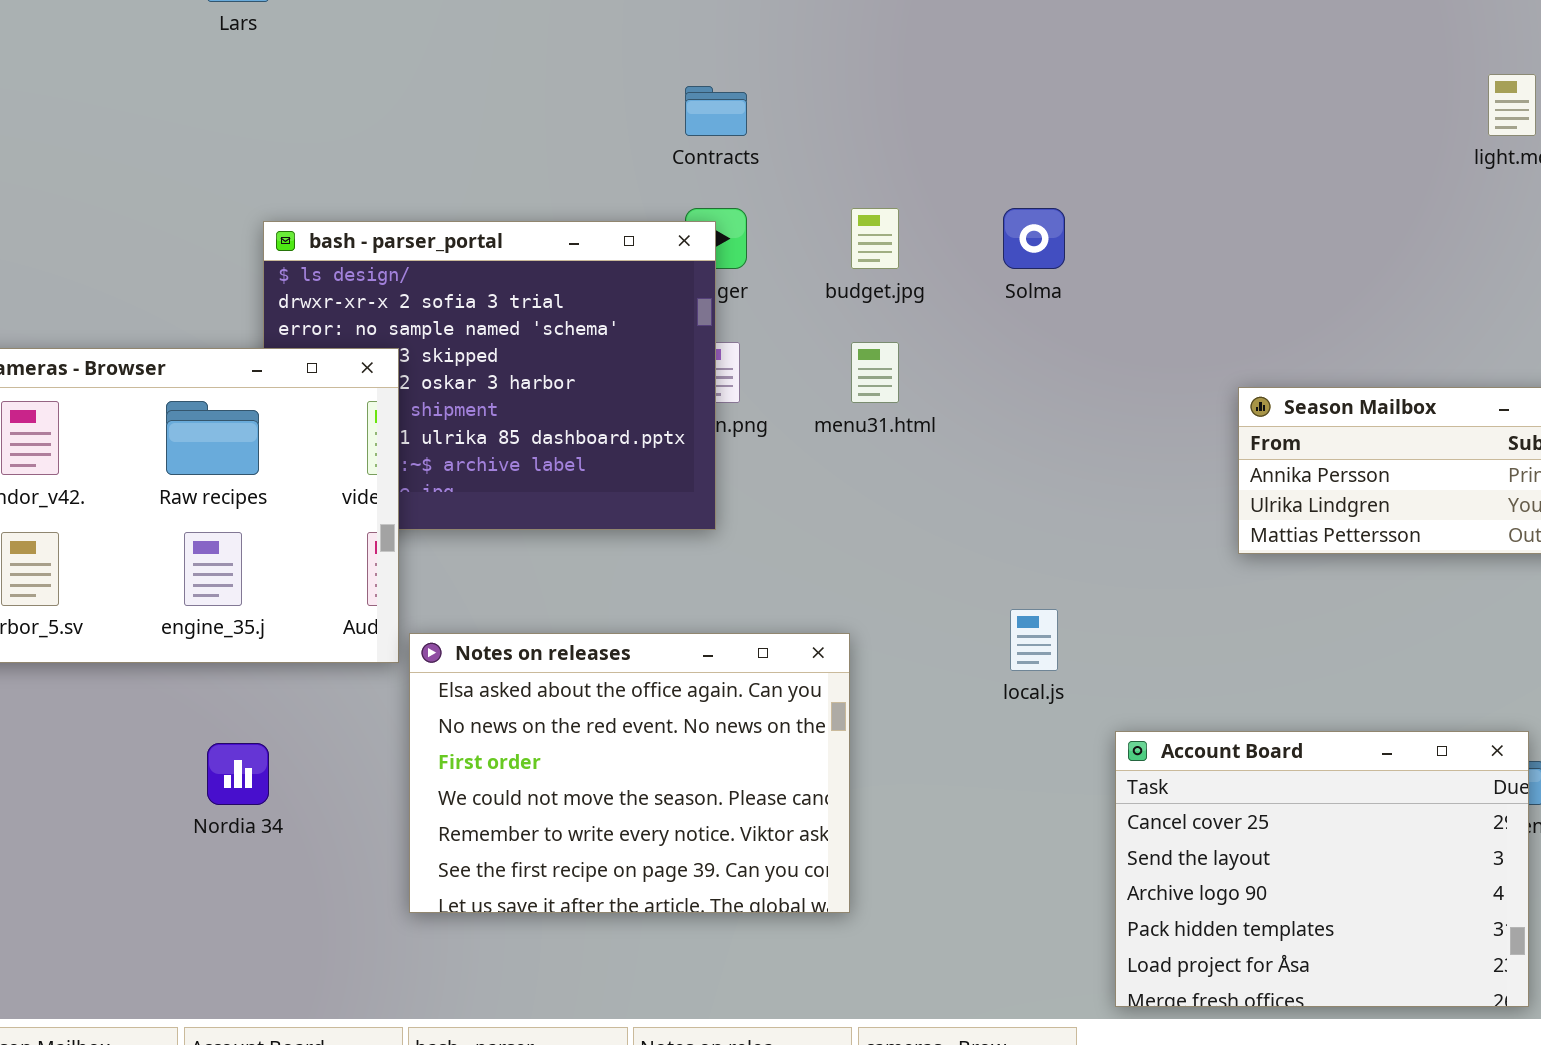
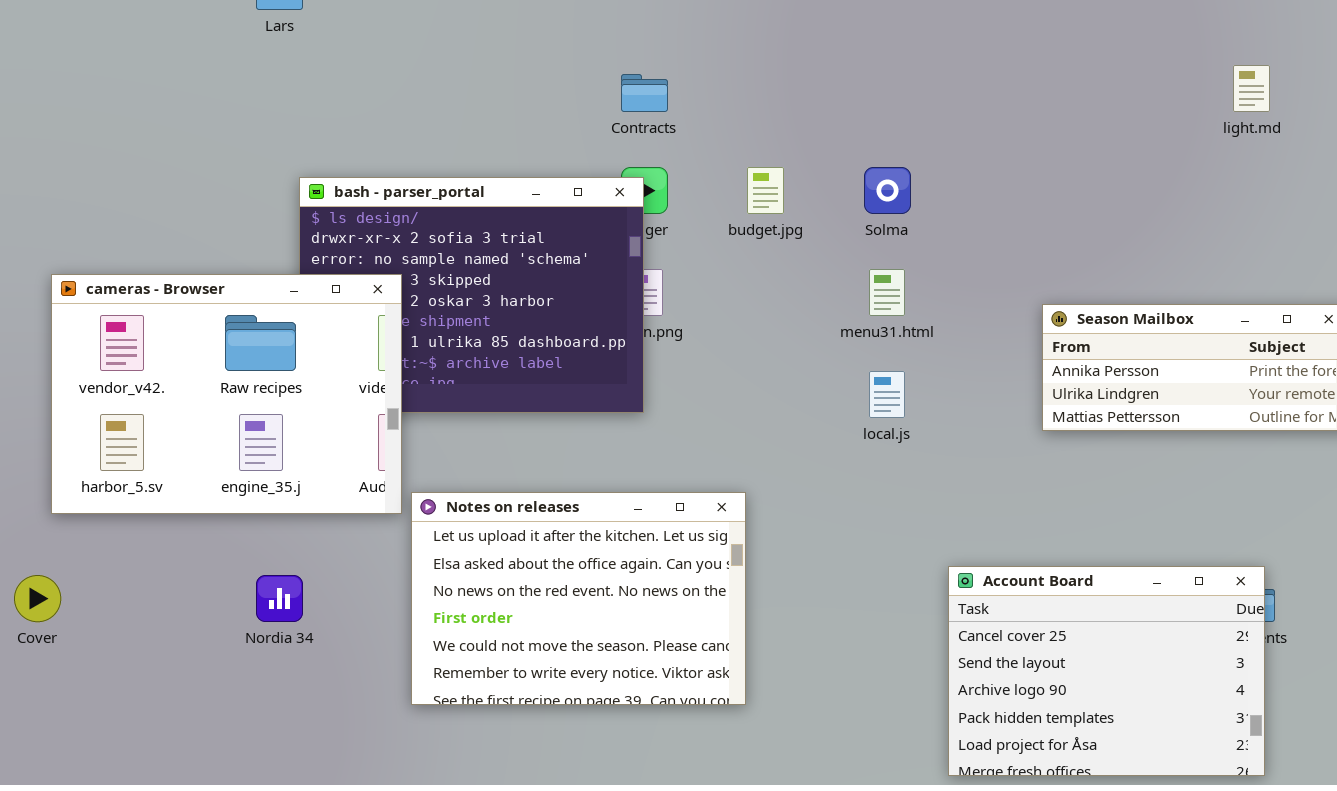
menu31.html: [851,342,899,403] -> [869,269,905,316], moved
local.js: [1010,609,1058,671] -> [869,371,905,418], moved
Notes on releases: [409,633,850,913] -> [411,492,746,705], scrolled up 1 row

